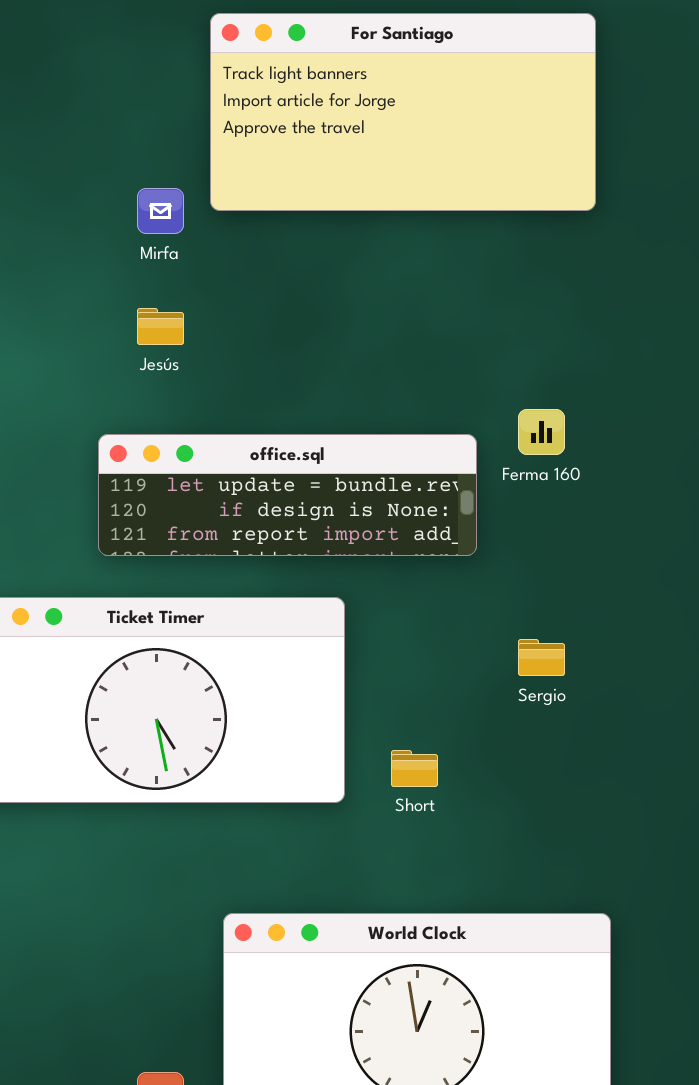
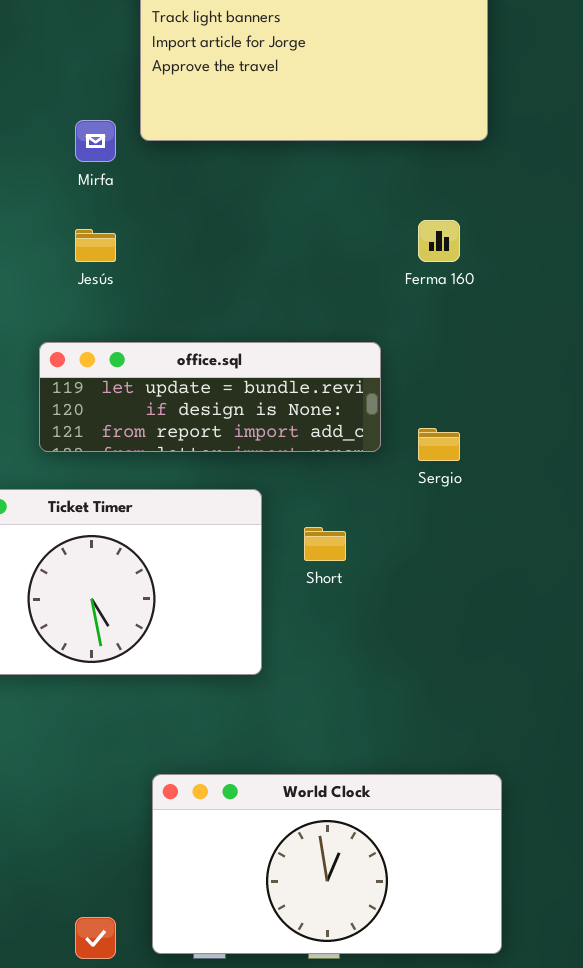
Ferma 160: [518,409,565,455] -> [418,220,460,262], moved
Sergio: [518,639,565,676] -> [418,428,460,461], moved
Short: [391,750,438,787] -> [304,527,346,561], moved

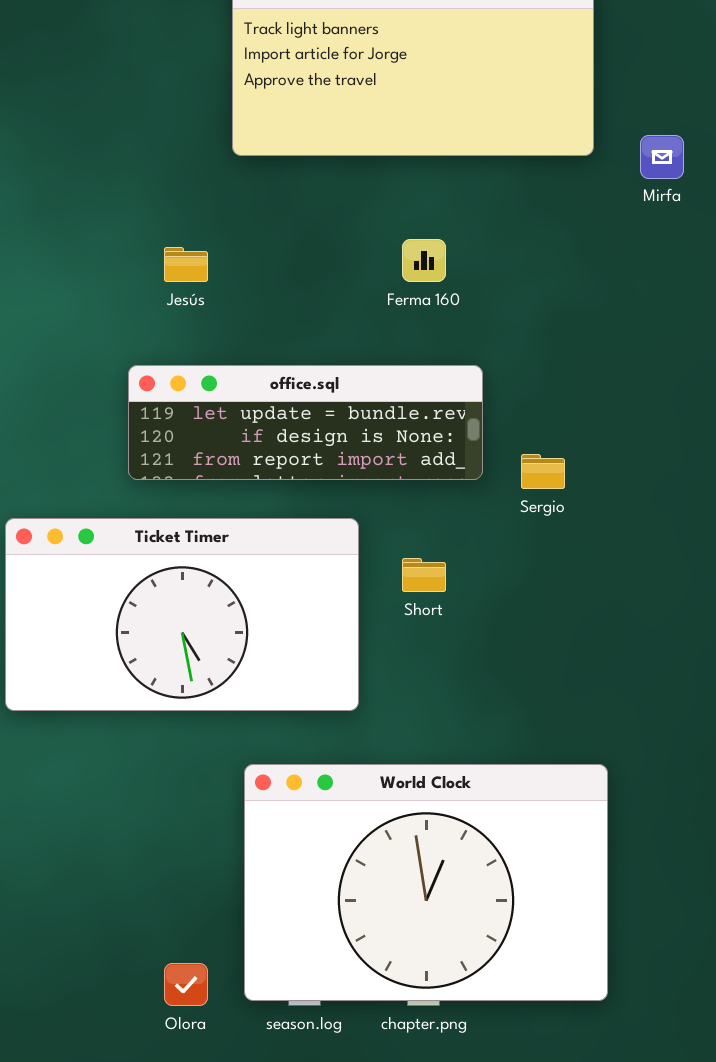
Mirfa: [75,120,116,162] -> [640,135,684,179], moved
Ferma 160: [418,220,460,262] -> [402,239,446,282], moved
World Clock: [152,774,502,954] -> [244,764,608,1001], resized

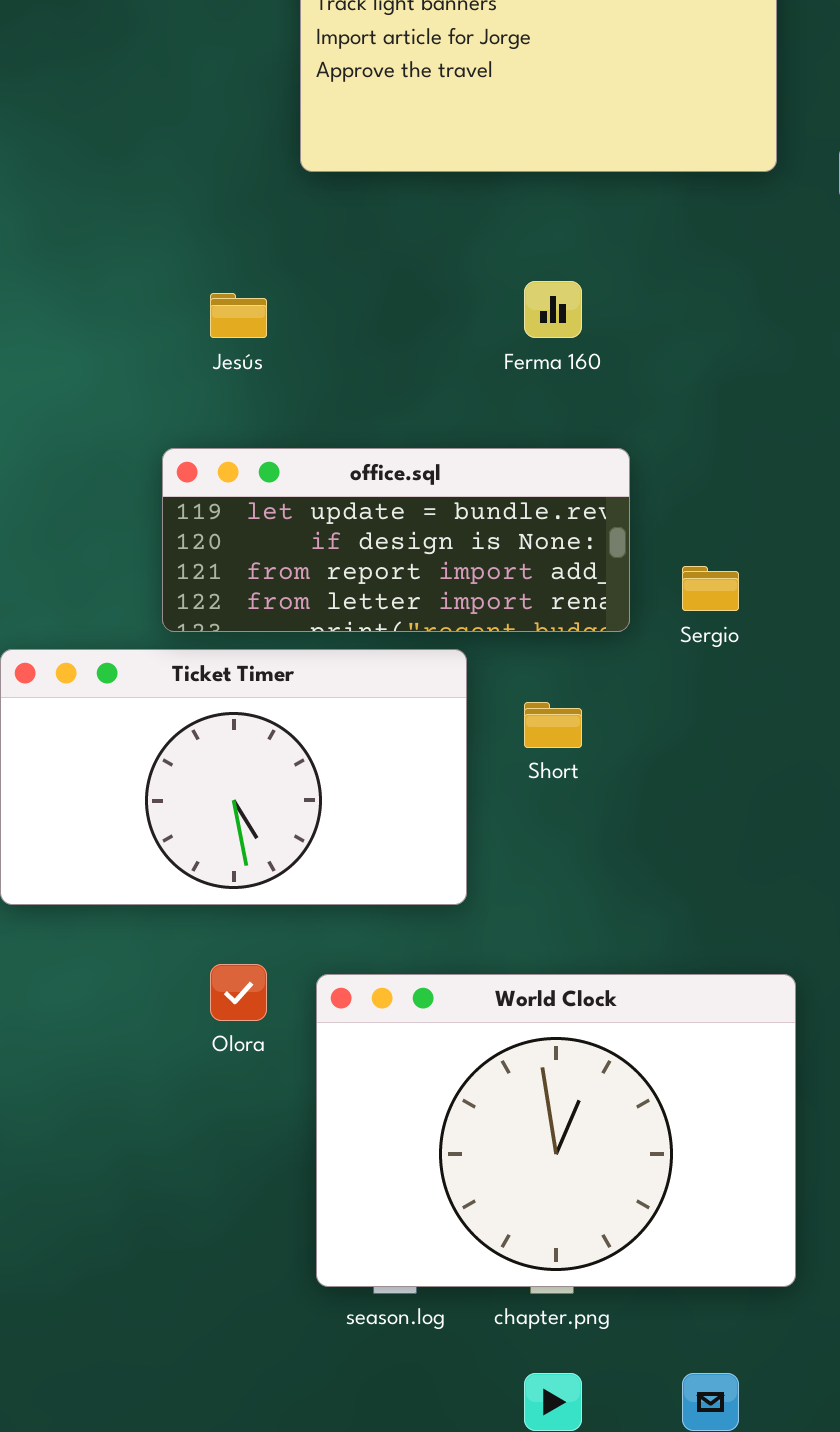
office.sql: [128,365,483,480] -> [162,448,630,632], resized
Olora: [164,963,208,1006] -> [210,964,267,1021], moved

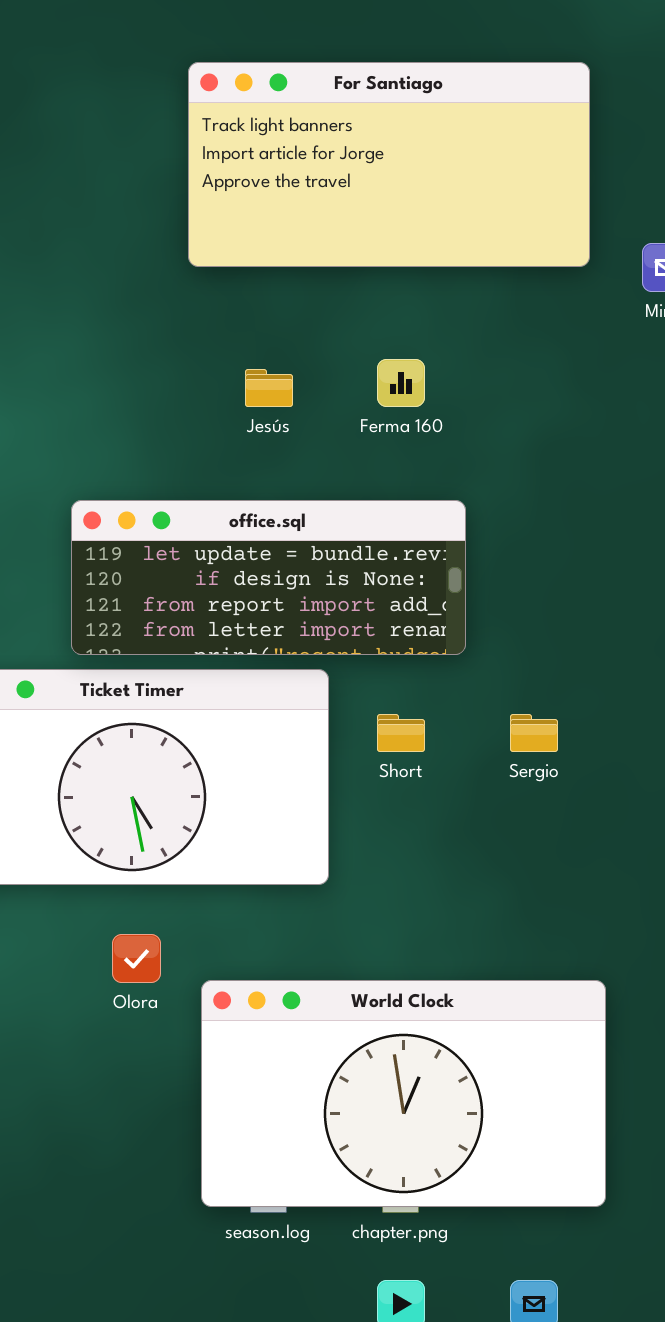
Jesús: [210,293,267,338] -> [245,369,293,407], moved
Sergio: [682,566,739,611] -> [510,714,558,752], moved
World Clock: [316,974,796,1287] -> [201,980,606,1207], resized

